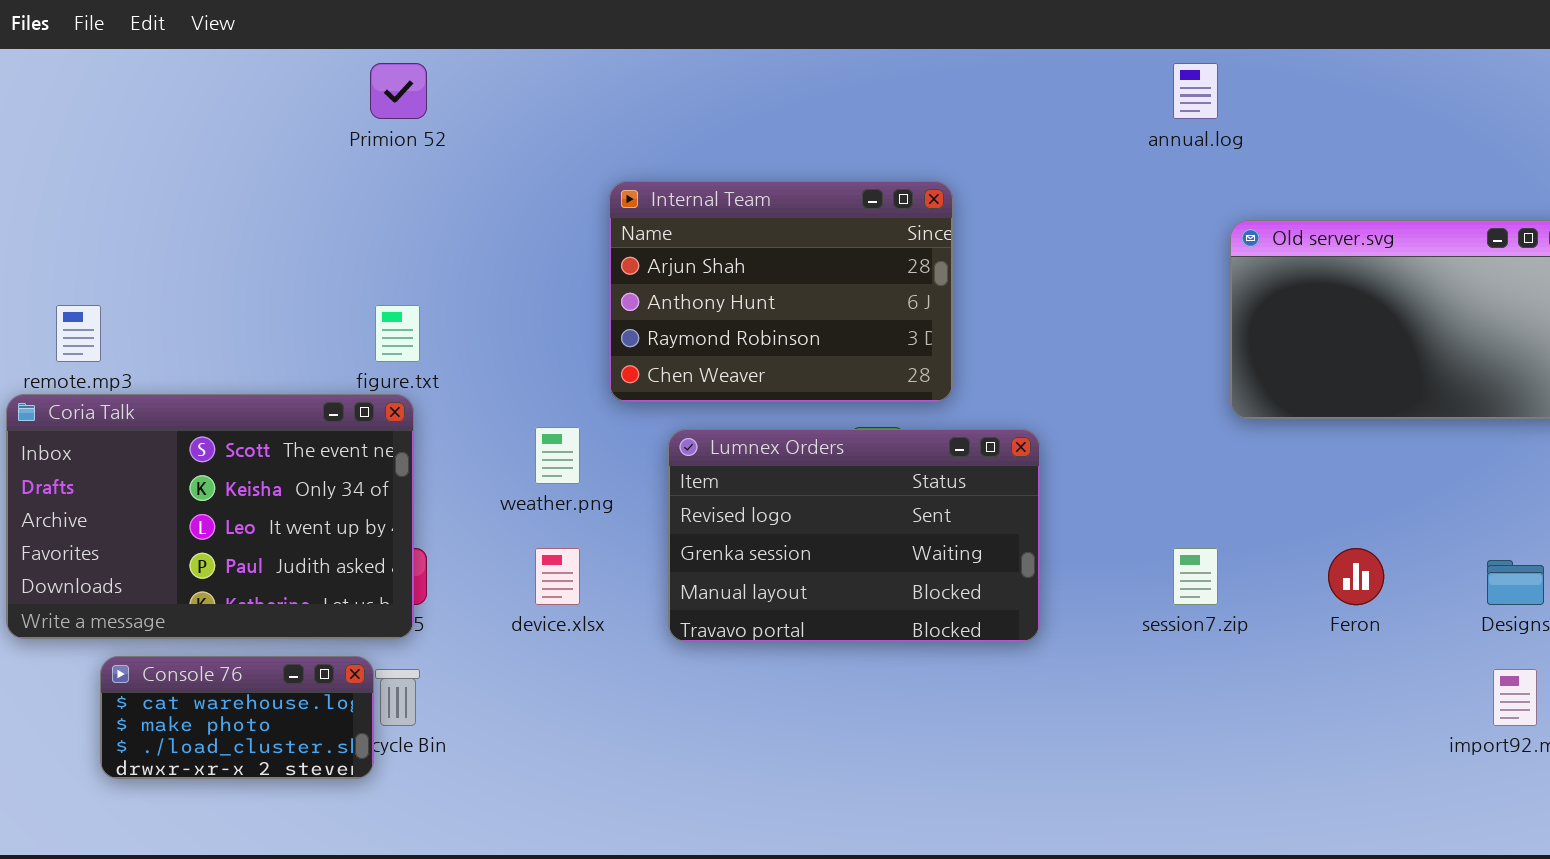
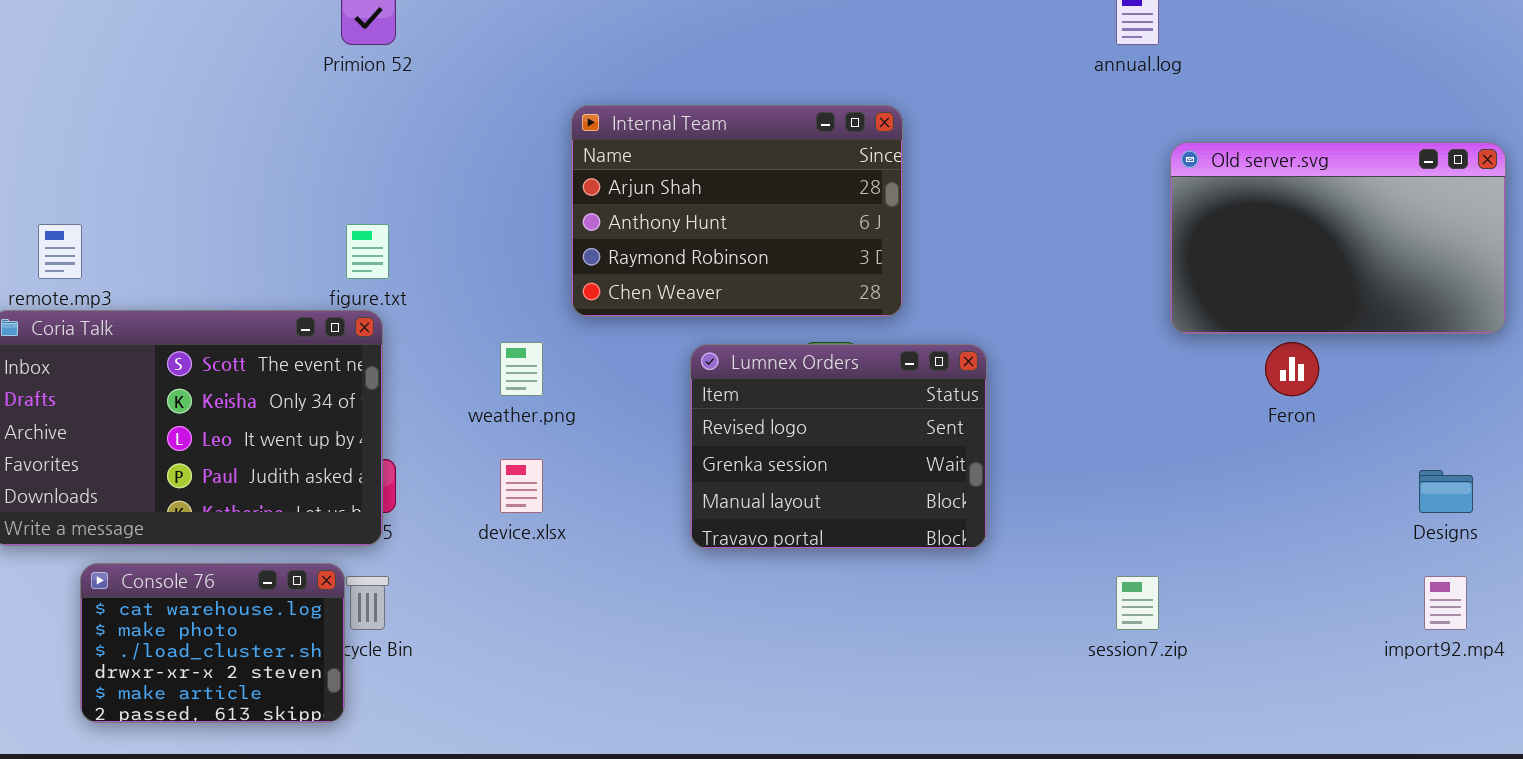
Lumnex Orders: [668,429,1040,642] -> [690,344,987,549], resized
session7.zip: [1173,548,1218,605] -> [1116,576,1159,630], moved
Feron: [1328,548,1384,605] -> [1265,342,1319,396], moved
Console 76: [100,656,374,779] -> [80,563,345,723], resized

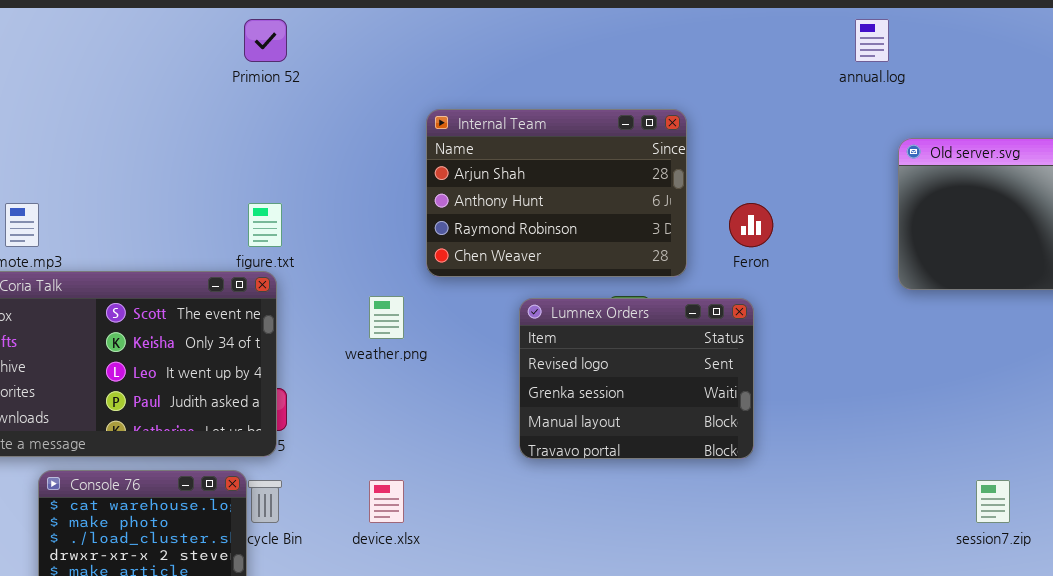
Feron: [1265,342,1319,396] -> [729,203,773,247], moved
device.xlsx: [500,459,543,513] -> [369,480,404,523], moved
session7.zip: [1116,576,1159,630] -> [976,480,1010,523], moved

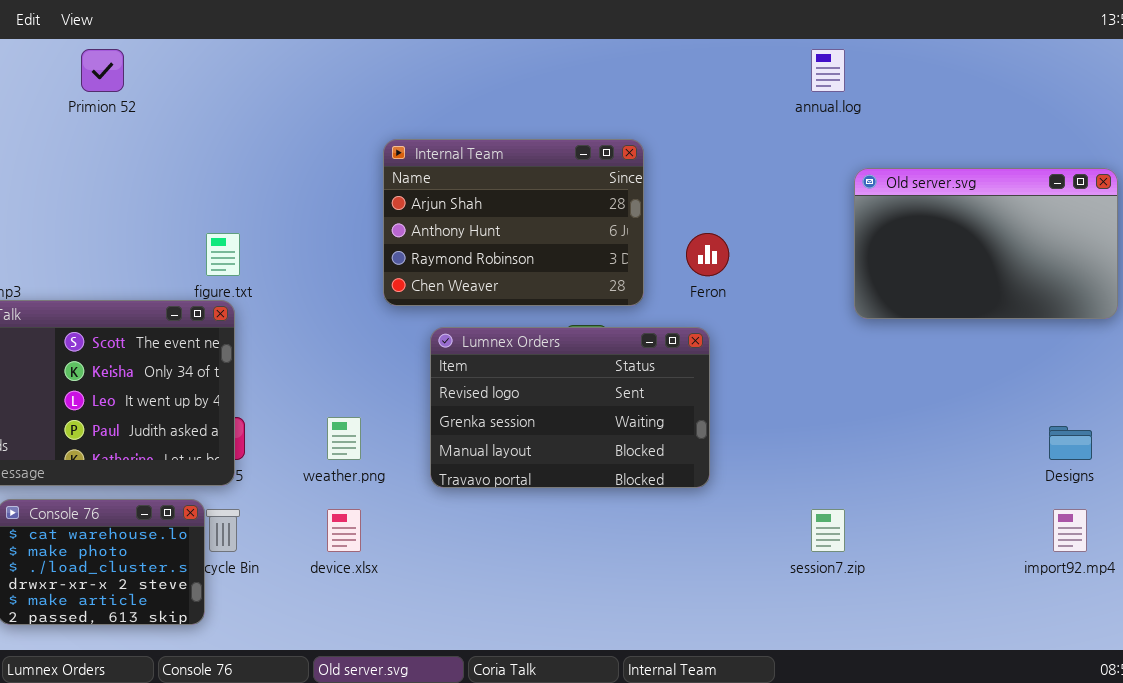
Primion 52: [244,19,287,62] -> [81,49,124,92], moved
weather.png: [369,296,404,339] -> [327,417,361,460], moved
Lumnex Orders: [519,298,754,459] -> [430,327,710,488], resized
session7.zip: [976,480,1010,523] -> [811,509,845,552], moved

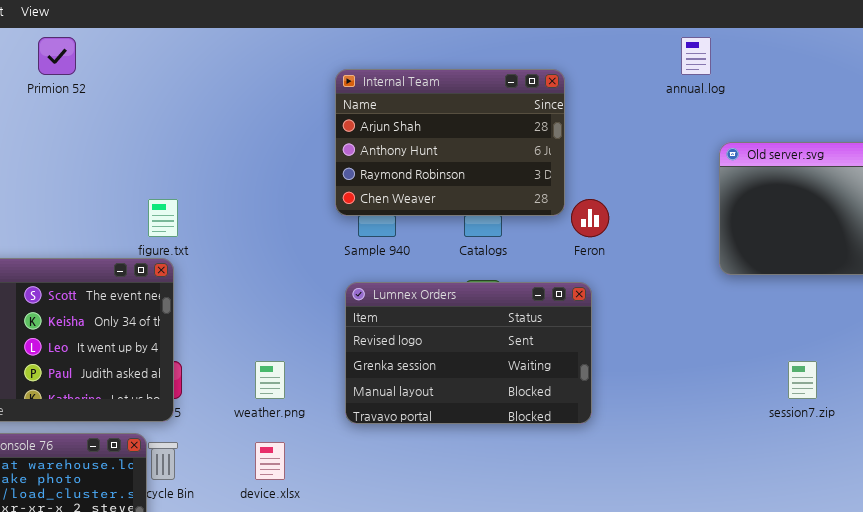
Internal Team: [383,139,644,306] -> [335,69,565,216], moved
session7.zip: [811,509,845,552] -> [788,361,817,399], moved

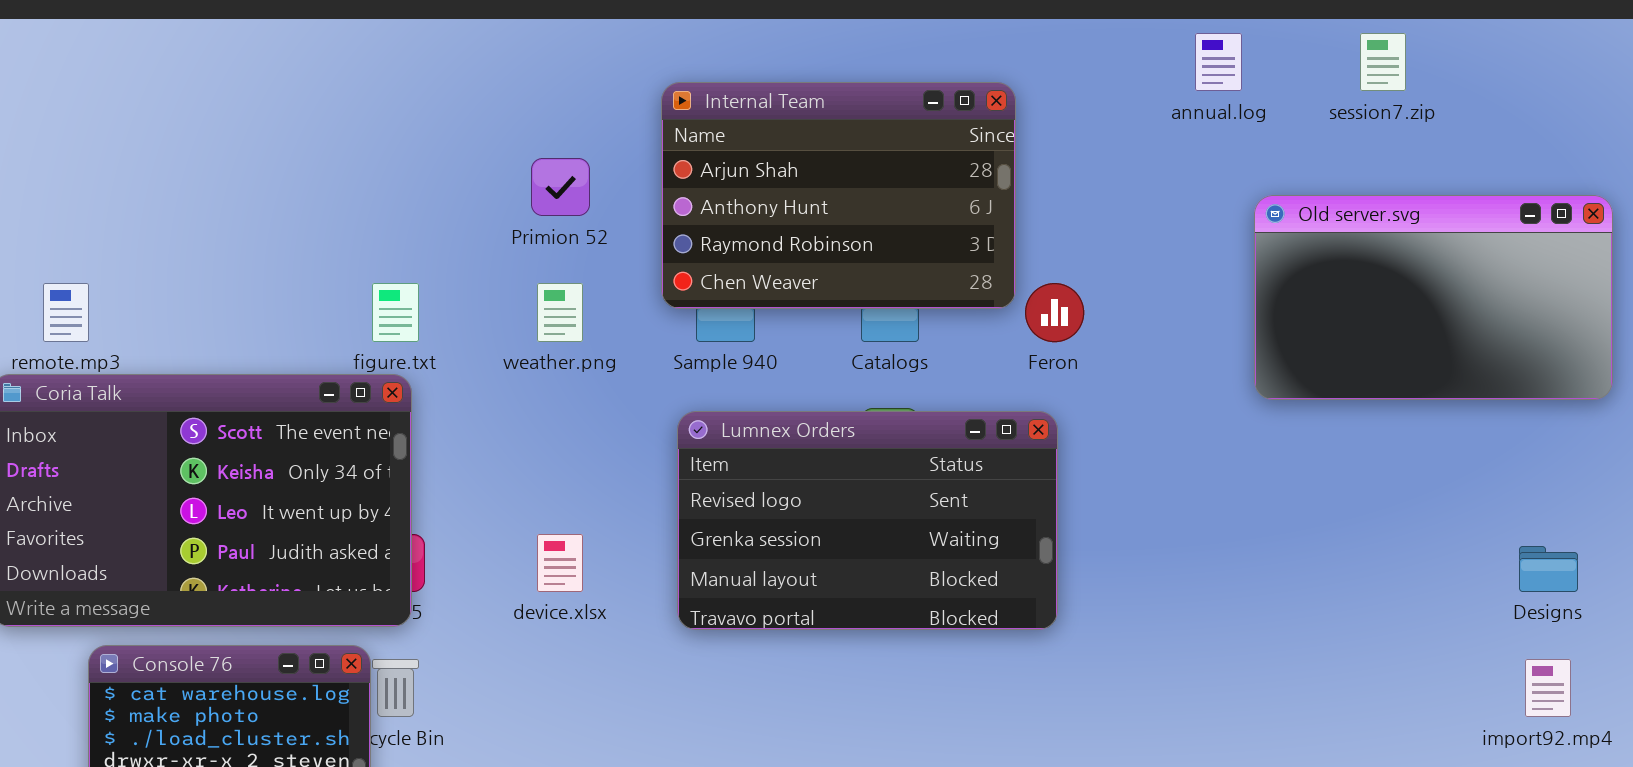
Primion 52: [38,37,76,75] -> [531,158,590,216], moved
weather.png: [255,361,285,399] -> [537,283,583,342], moved
session7.zip: [788,361,817,399] -> [1360,33,1406,91], moved
device.xlsx: [255,442,285,480] -> [537,534,583,592], moved

